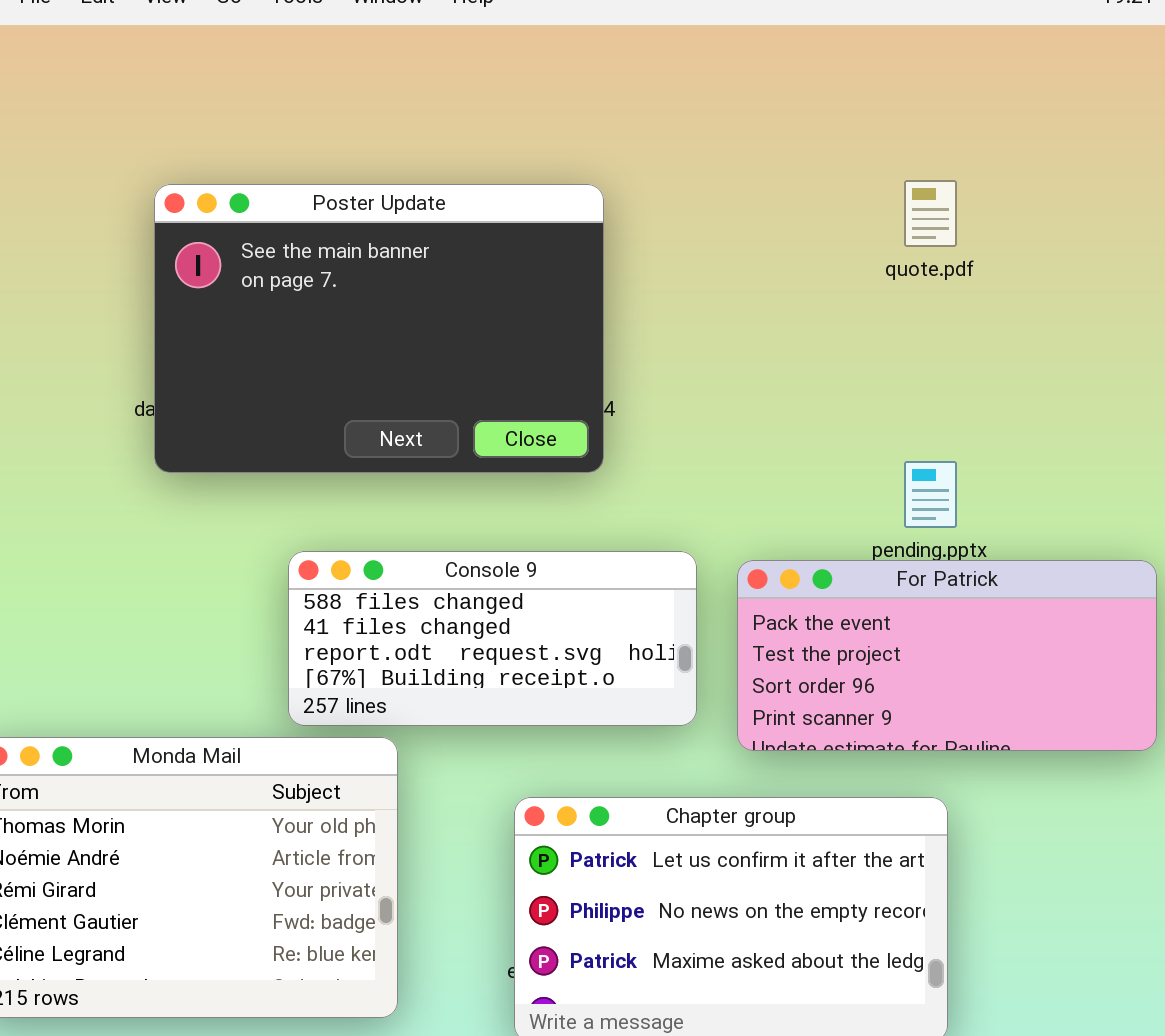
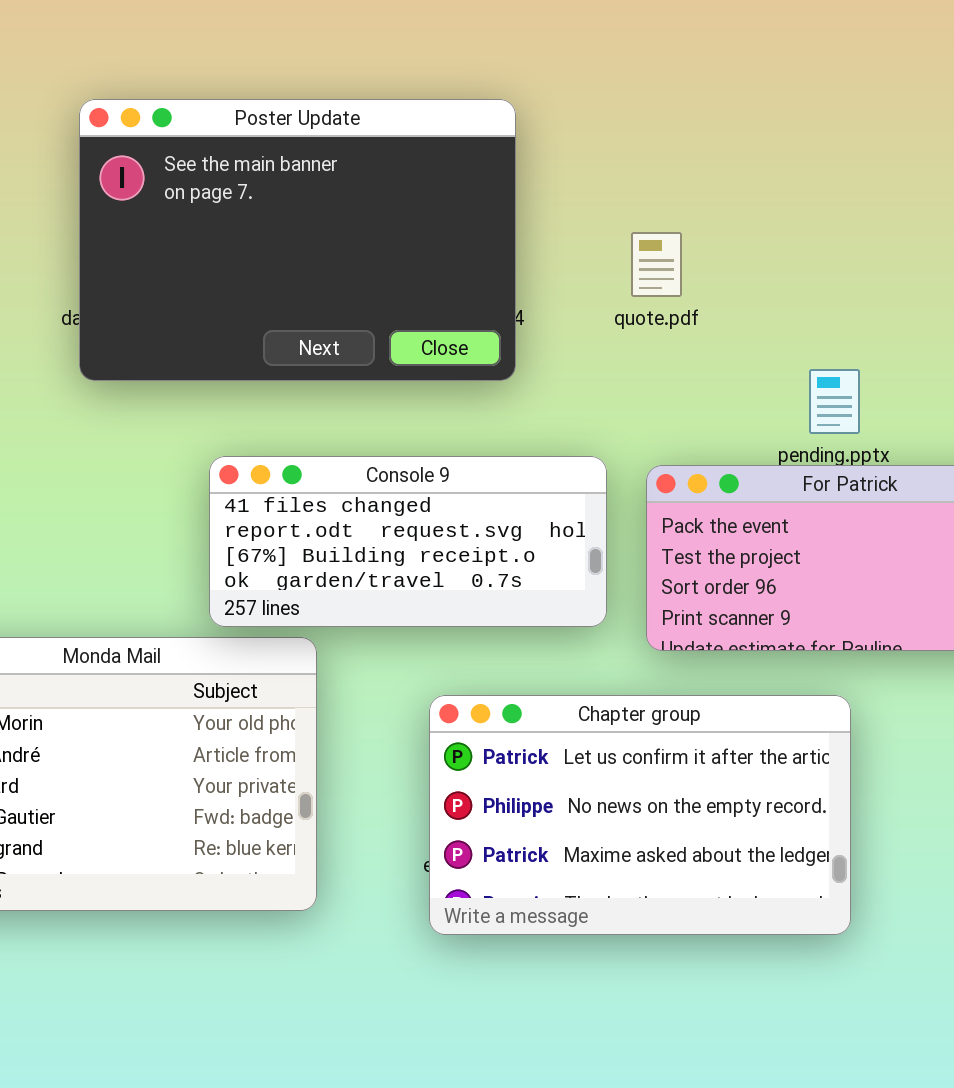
quote.pdf: [904,180,957,247] -> [631,232,682,297], moved
Console 9: [288,551,697,726] -> [209,456,607,627], scrolled down 1 row

